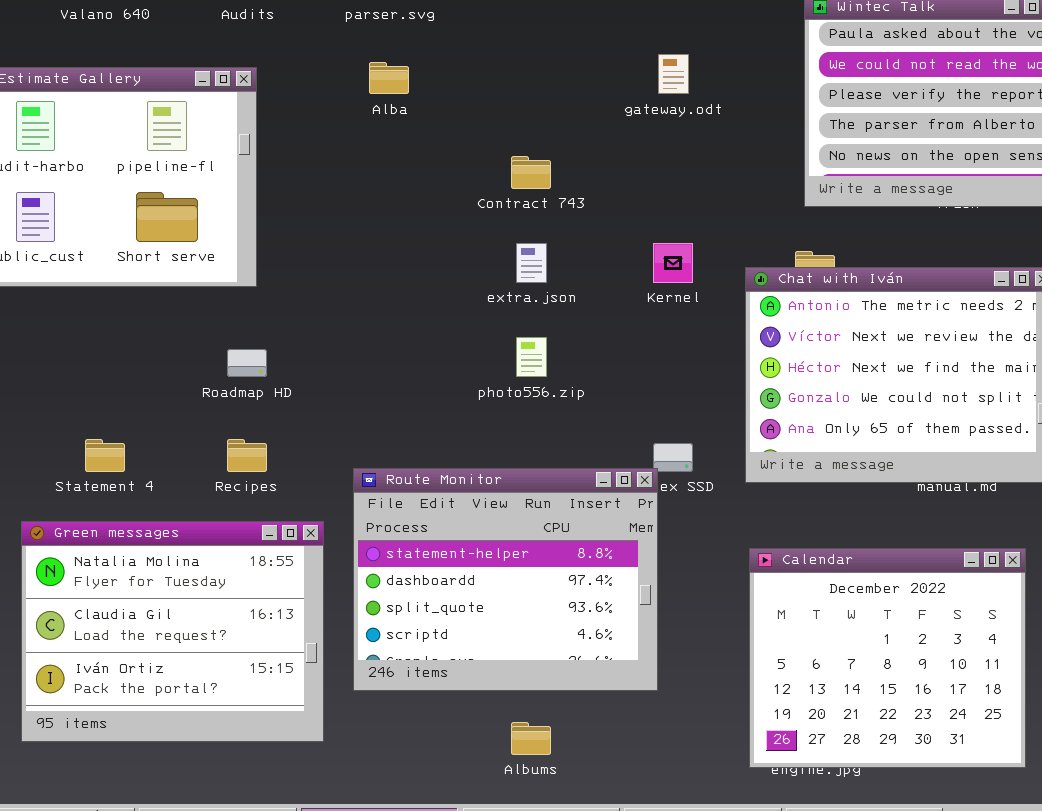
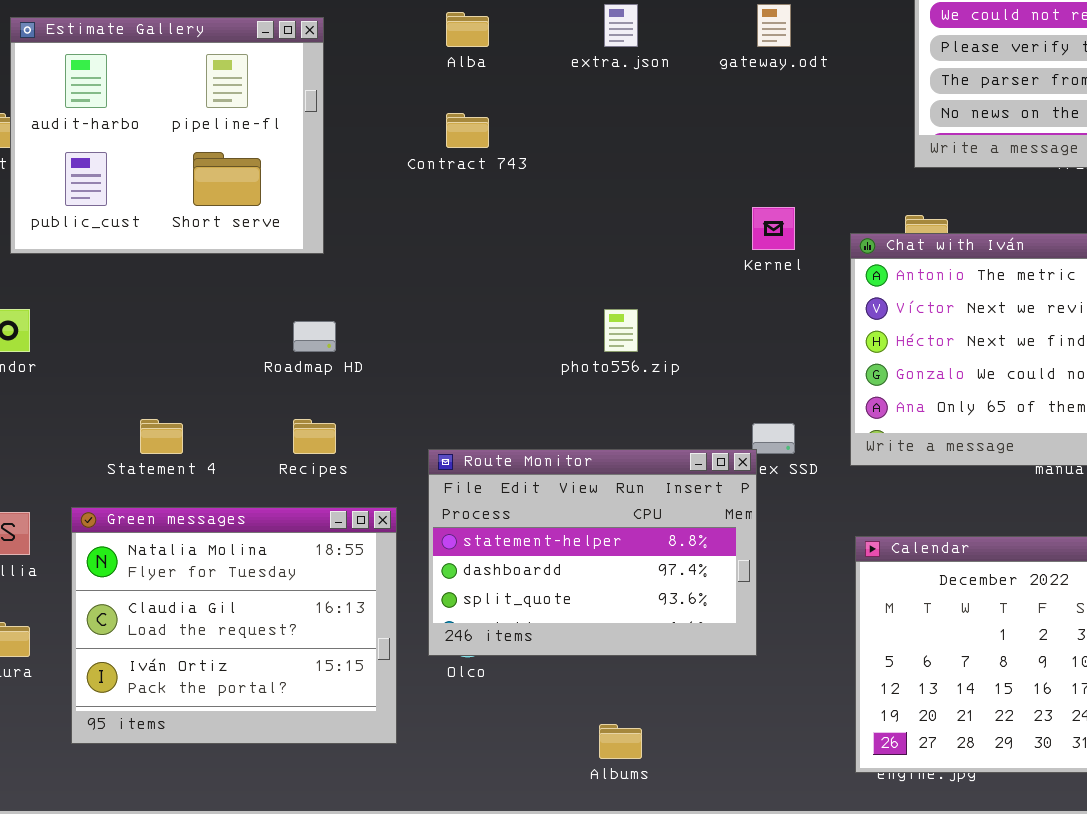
Contract 743: [511,156,551,189] -> [446,113,489,148], moved
extra.json: [516,243,547,283] -> [604,4,638,47], moved
Route Monitor: [353,468,658,691] -> [428,449,757,656], resized

